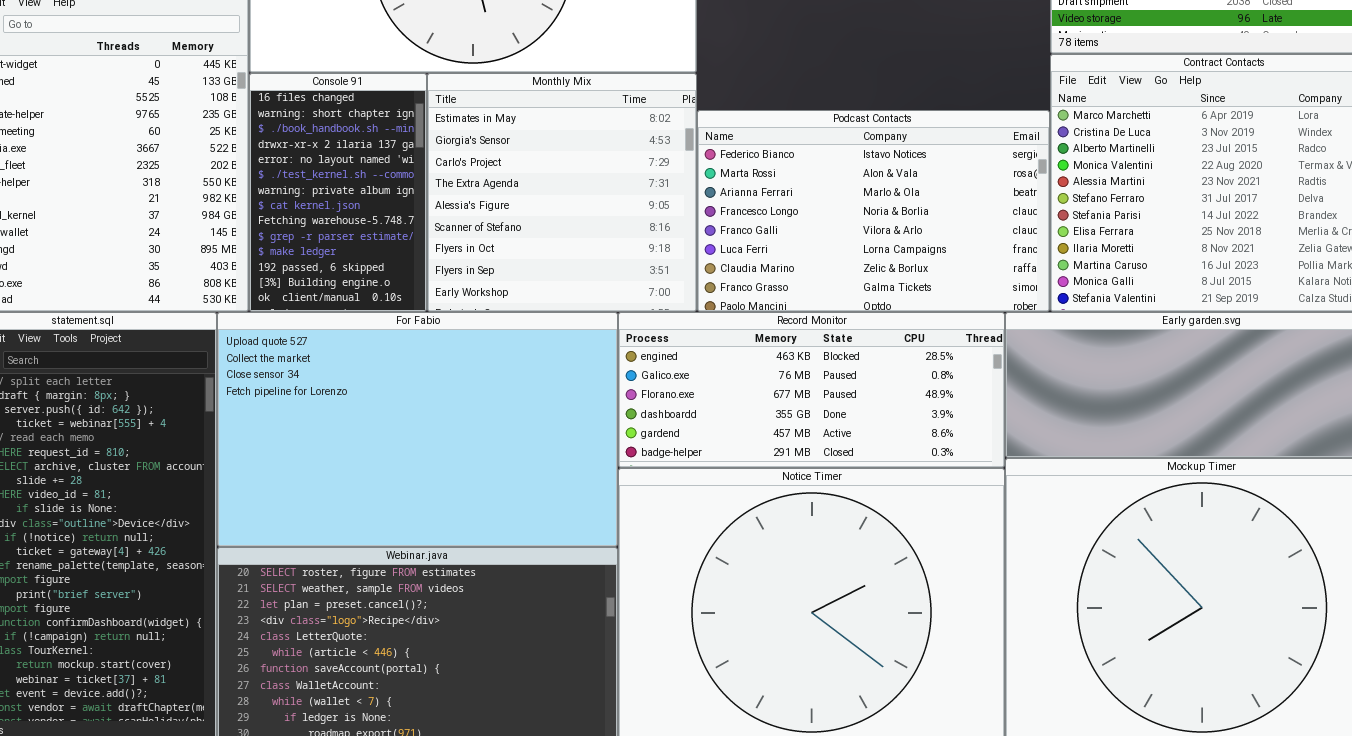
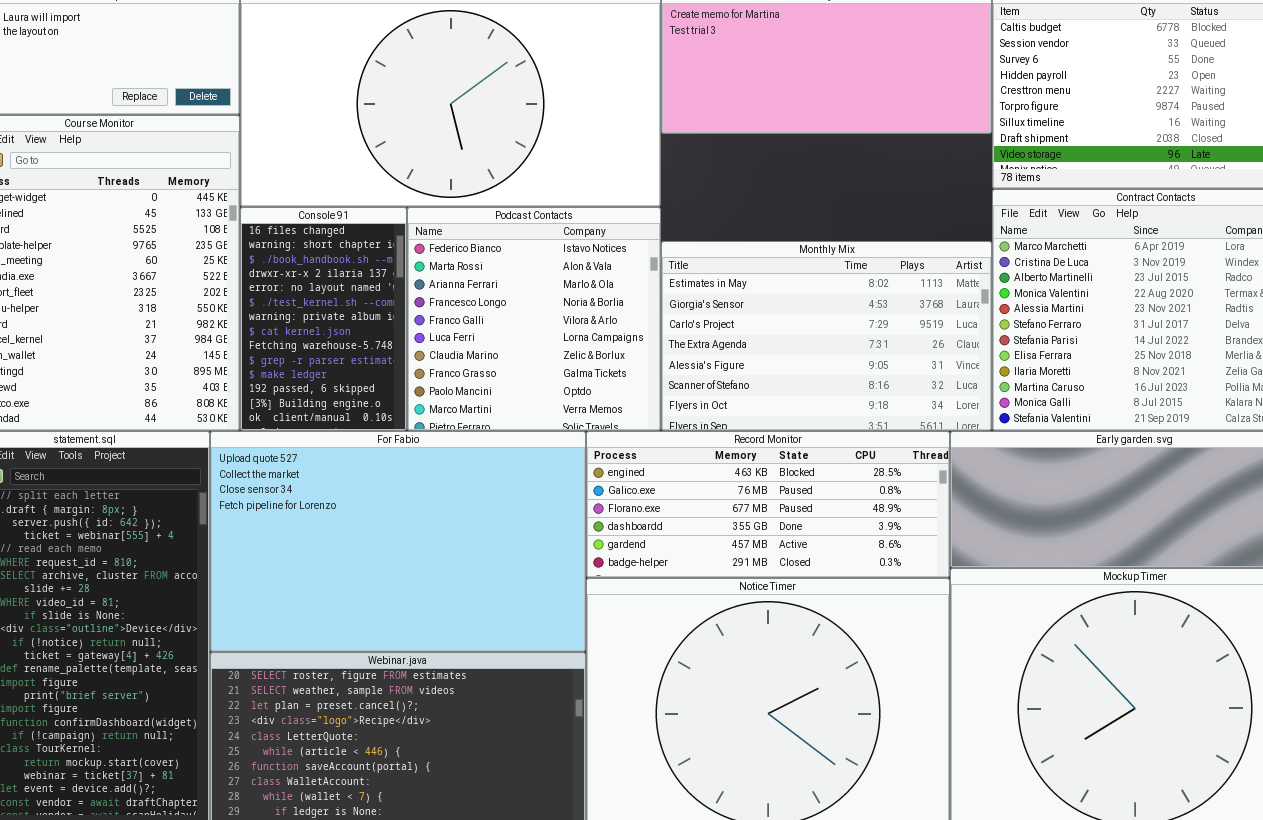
Monthly Mix: [427,73,697,312] -> [661,241,992,431], moved, resized
Podcast Contacts: [697,110,1050,312] -> [407,207,661,431], moved, resized

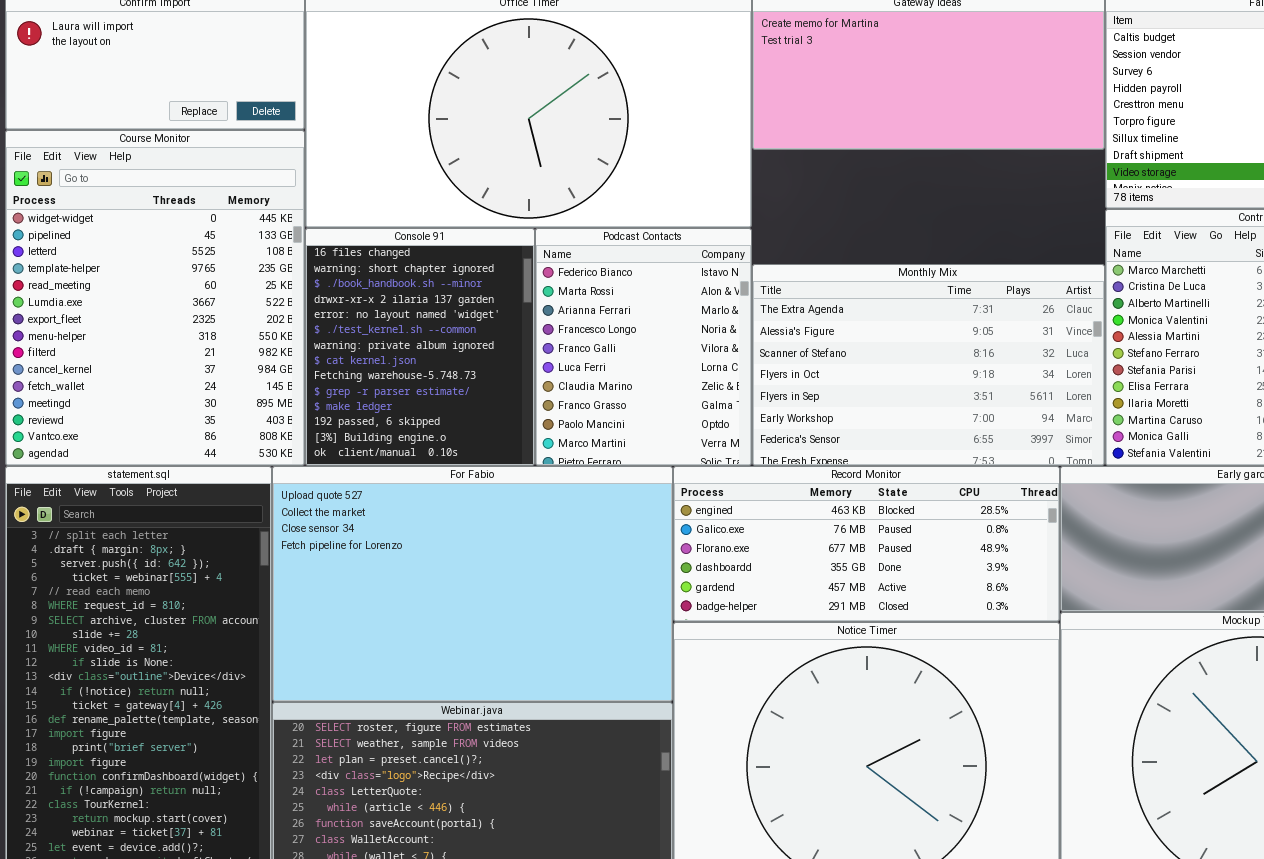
Console 91: [240,207,407,431] -> [305,228,535,466], resized
Podcast Contacts: [407,207,661,431] -> [535,228,752,466], resized
Monthly Mix: [661,241,992,431] -> [752,264,1105,466], scrolled down 3 rows

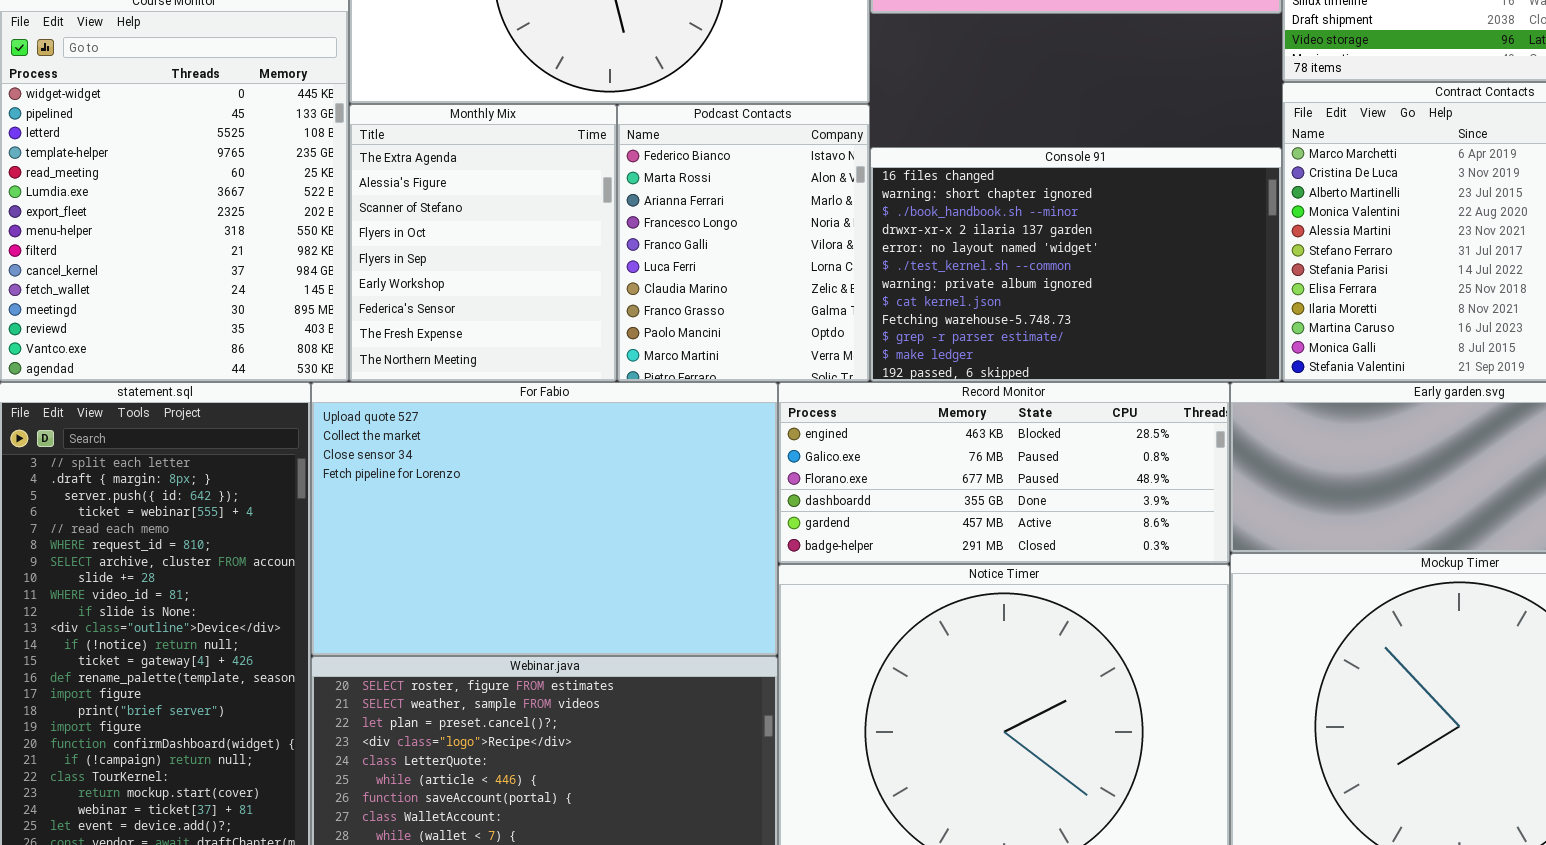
Console 91: [305,228,535,466] -> [870,147,1282,382], moved, resized
Monthly Mix: [752,264,1105,466] -> [349,104,617,382], moved, resized

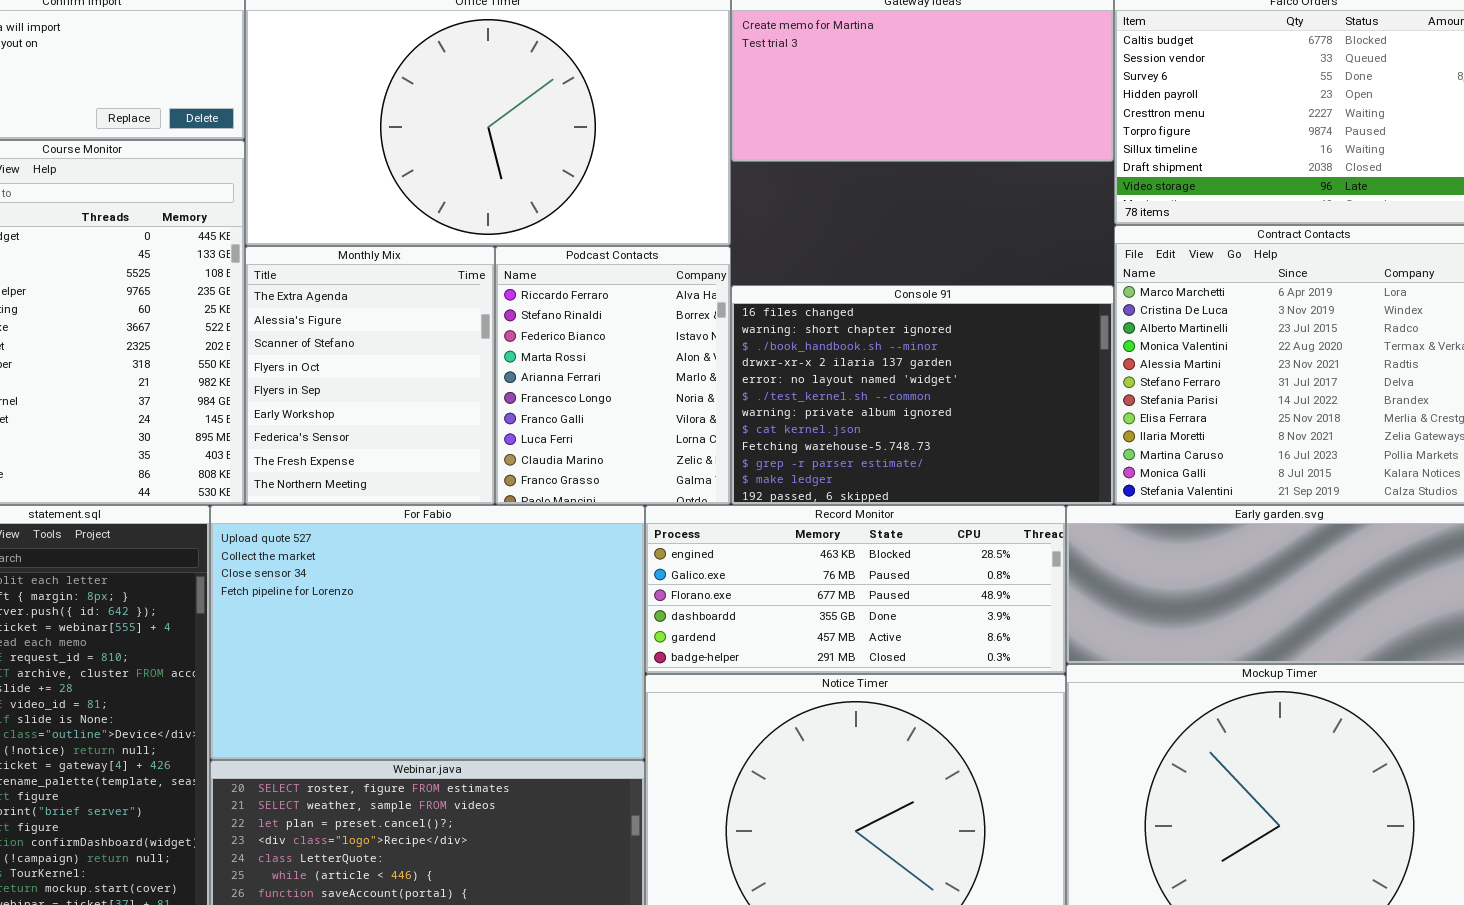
Podcast Contacts: [617,104,870,382] -> [495,246,731,505], scrolled up 2 rows

